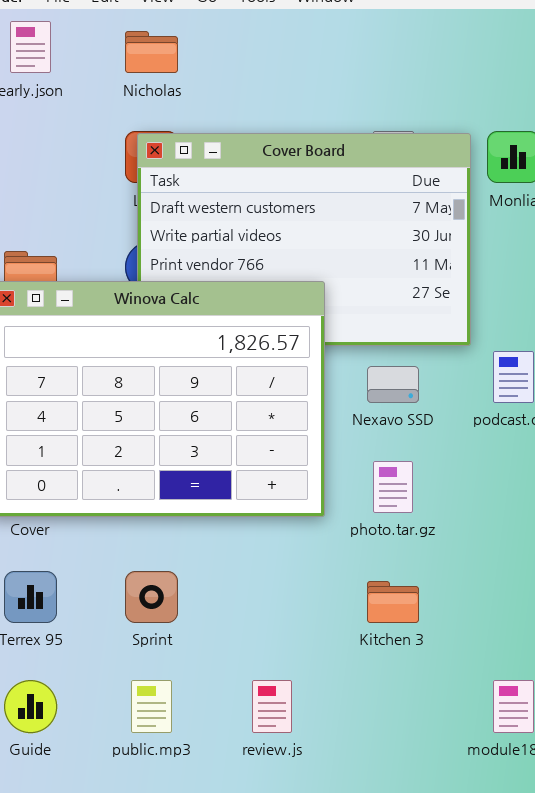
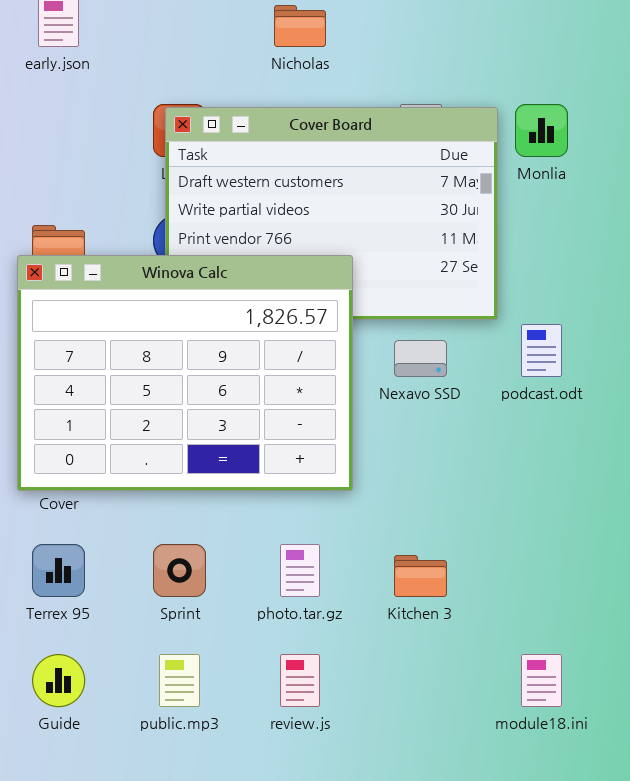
Nicholas: [125,31,178,73] -> [274,5,326,47], moved
photo.tar.gz: [373,461,413,513] -> [280,544,320,597], moved

